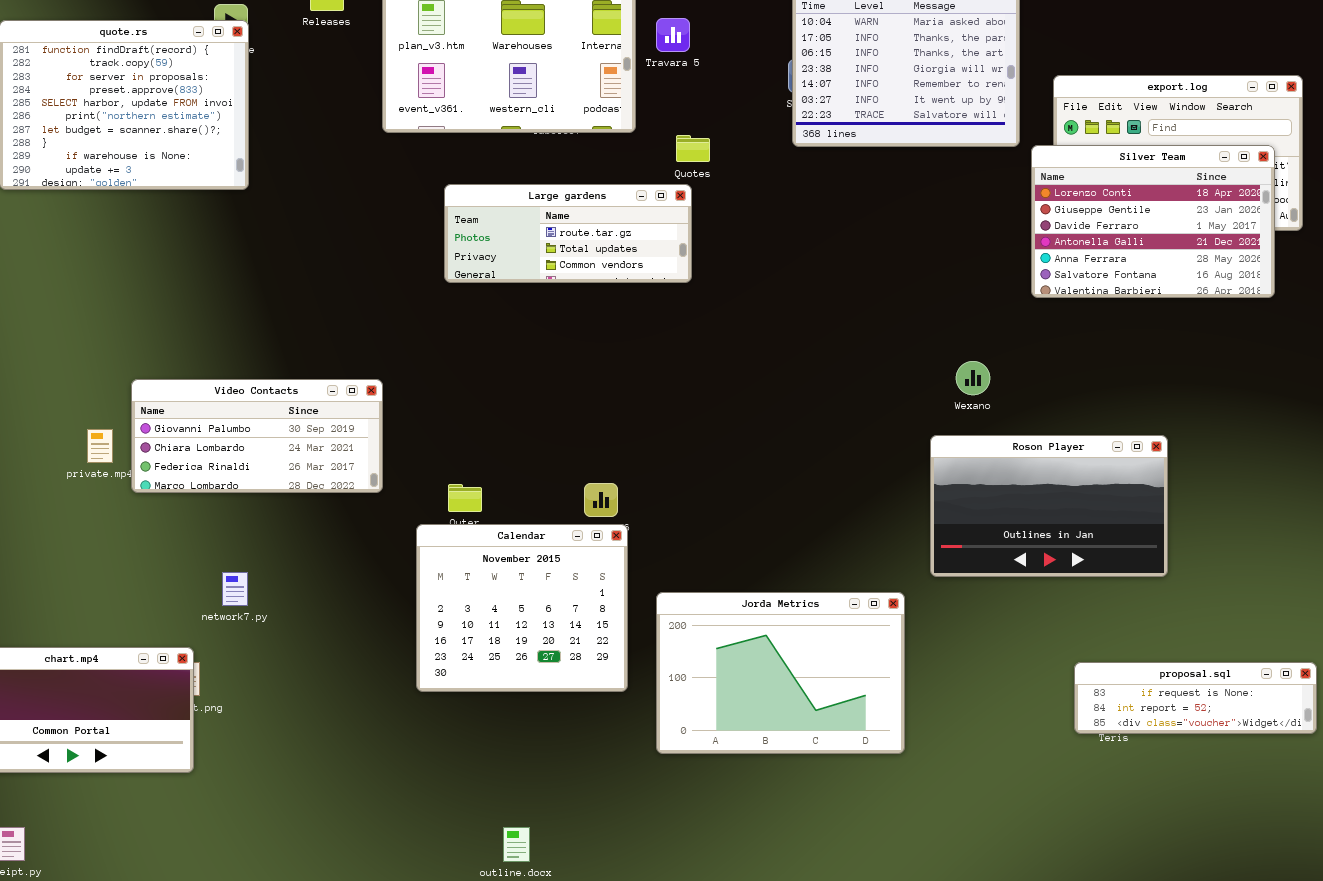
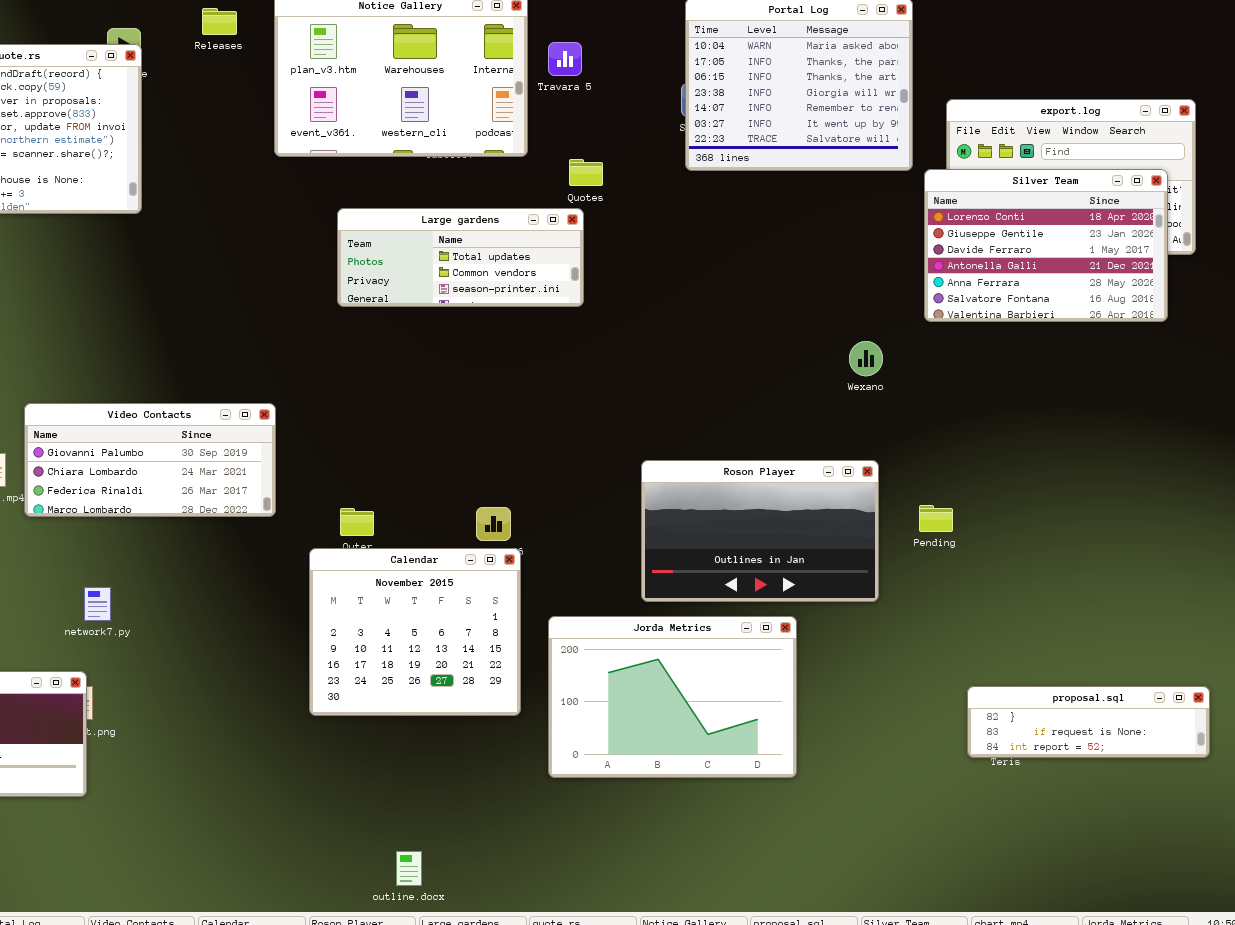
Large gardens: [444,184,692,283] -> [337,208,584,307], scrolled down 1 row
Wexano: [956,361,990,395] -> [849,341,883,376], moved
Roson Player: [930,435,1168,577] -> [641,460,879,602], moved
network7.py: [222,572,248,606] -> [84,587,111,621], moved
proposal.sql: [1074,662,1317,734] -> [967,686,1210,758], scrolled up 1 row

